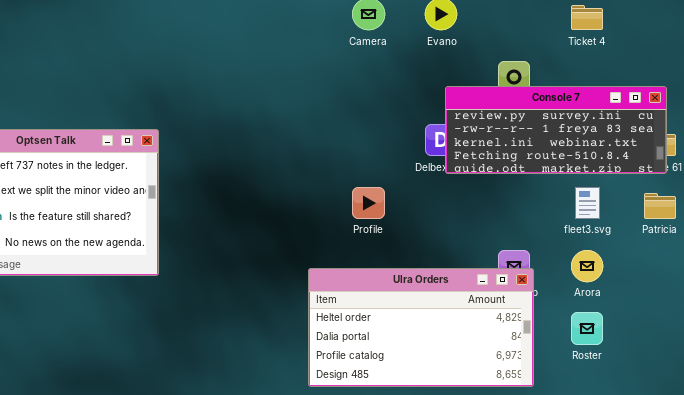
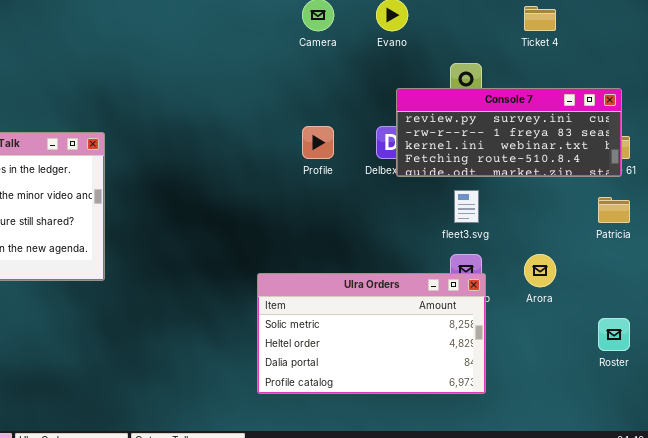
Profile: [352,187,385,219] -> [302,126,334,159], moved
fleet3.svg: [575,187,600,219] -> [454,190,479,223], moved
Ulra Orders: [308,268,534,387] -> [257,273,486,394], scrolled up 1 row
Roster: [571,312,603,345] -> [598,318,630,351], moved

